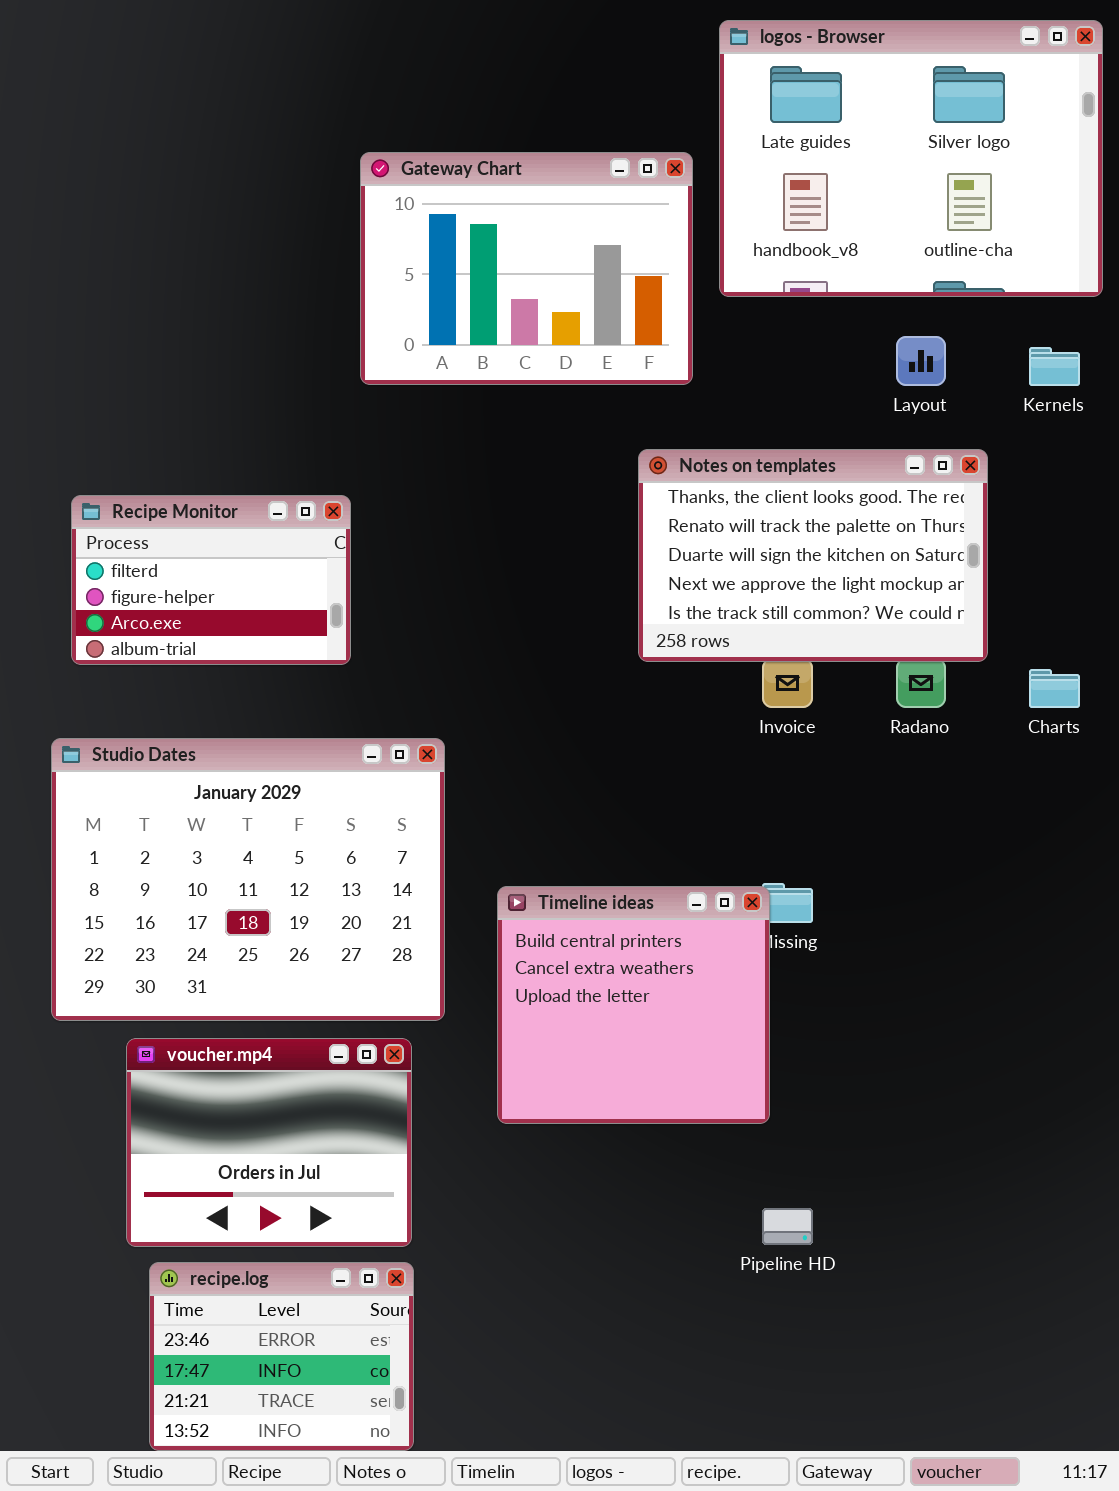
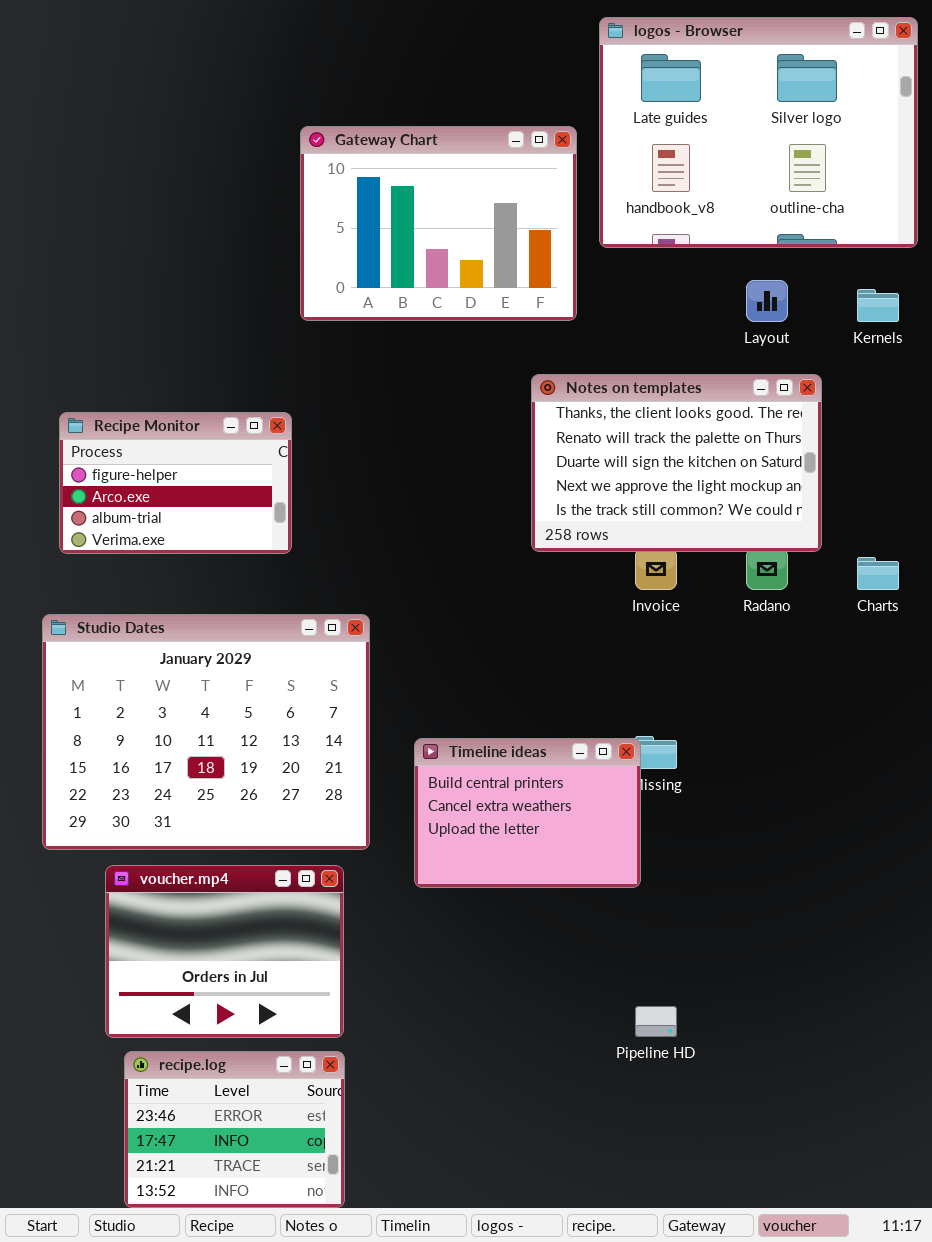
Recipe Monitor: [71,495,351,665] -> [59,412,292,554], scrolled down 1 row
Timeline ideas: [497,886,770,1124] -> [414,738,641,888], resized

